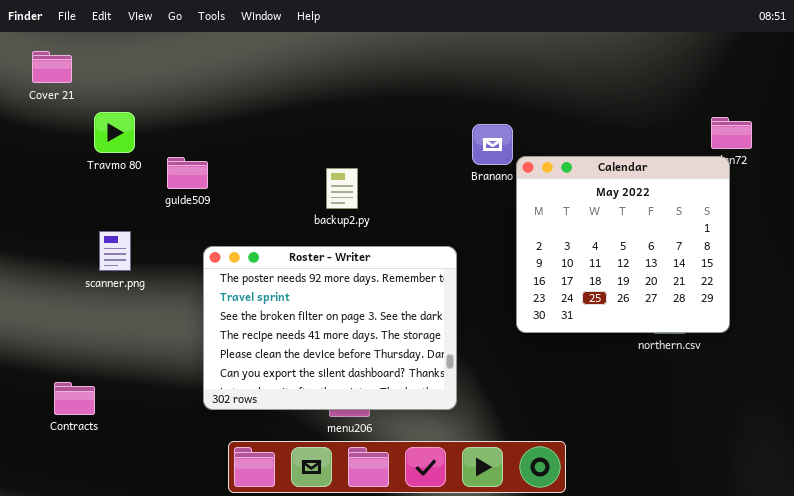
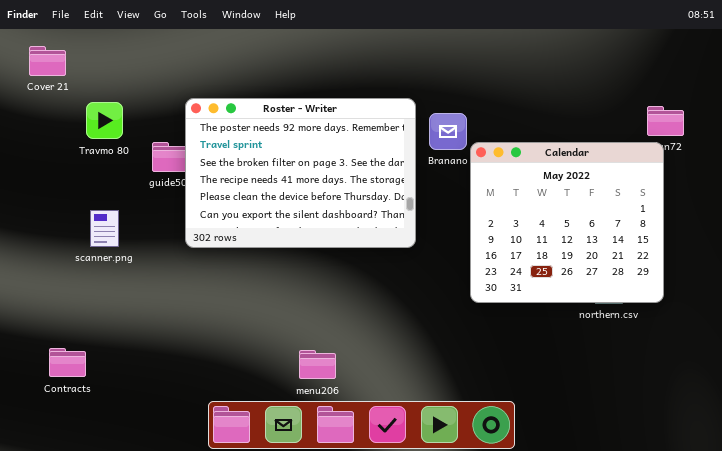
Roster - Writer: [203,246,457,410] -> [185,98,416,248], moved

